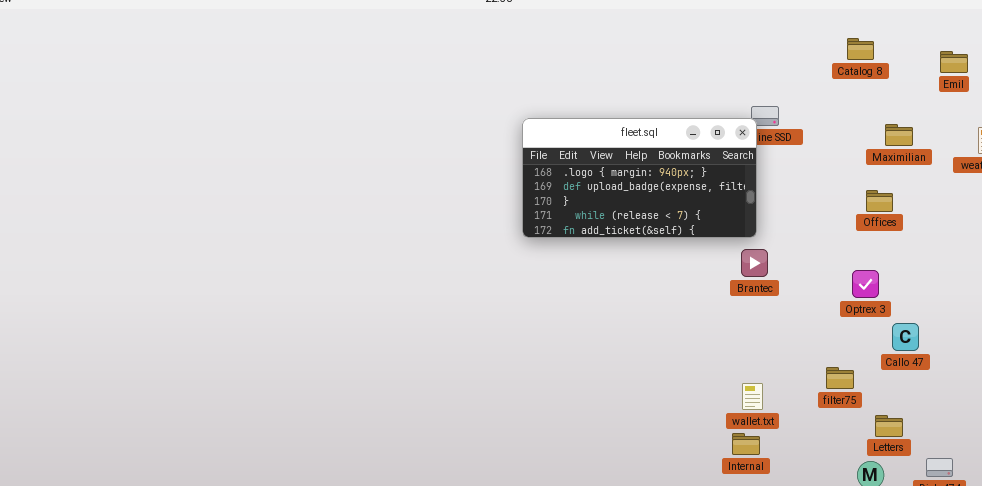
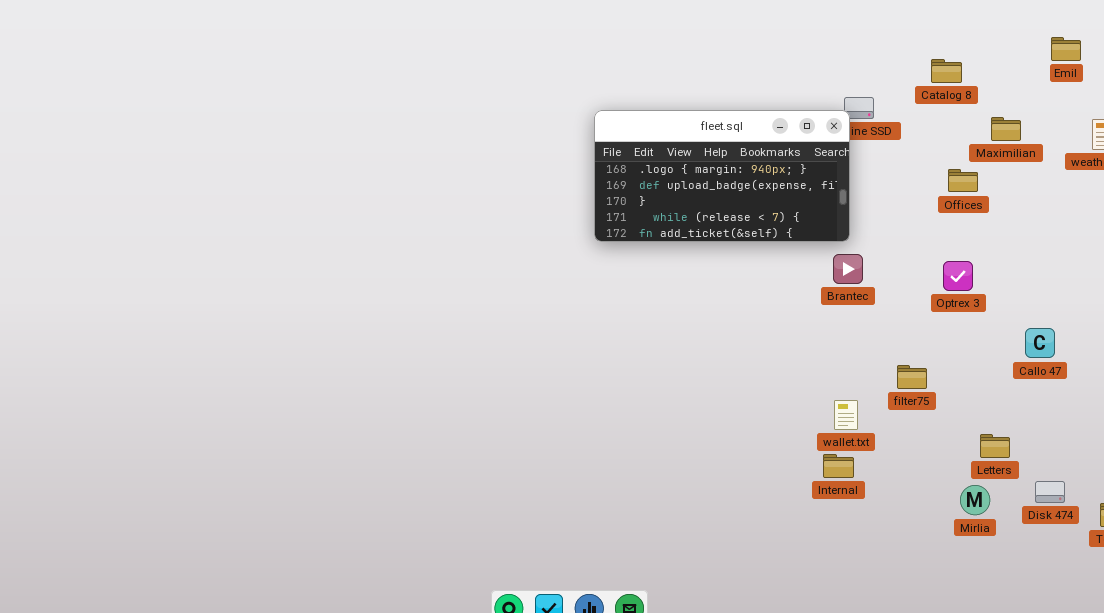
Catalog 8: [847,38,874,60] -> [931,59,962,83], moved
Offices: [866,190,893,212] -> [948,169,978,192], moved
Optrex 3: [852,270,879,298] -> [943,261,973,291], moved
Callo 47: [892,323,919,351] -> [1025,328,1055,358], moved
filter75: [826,367,854,389] -> [897,365,927,389], moved

